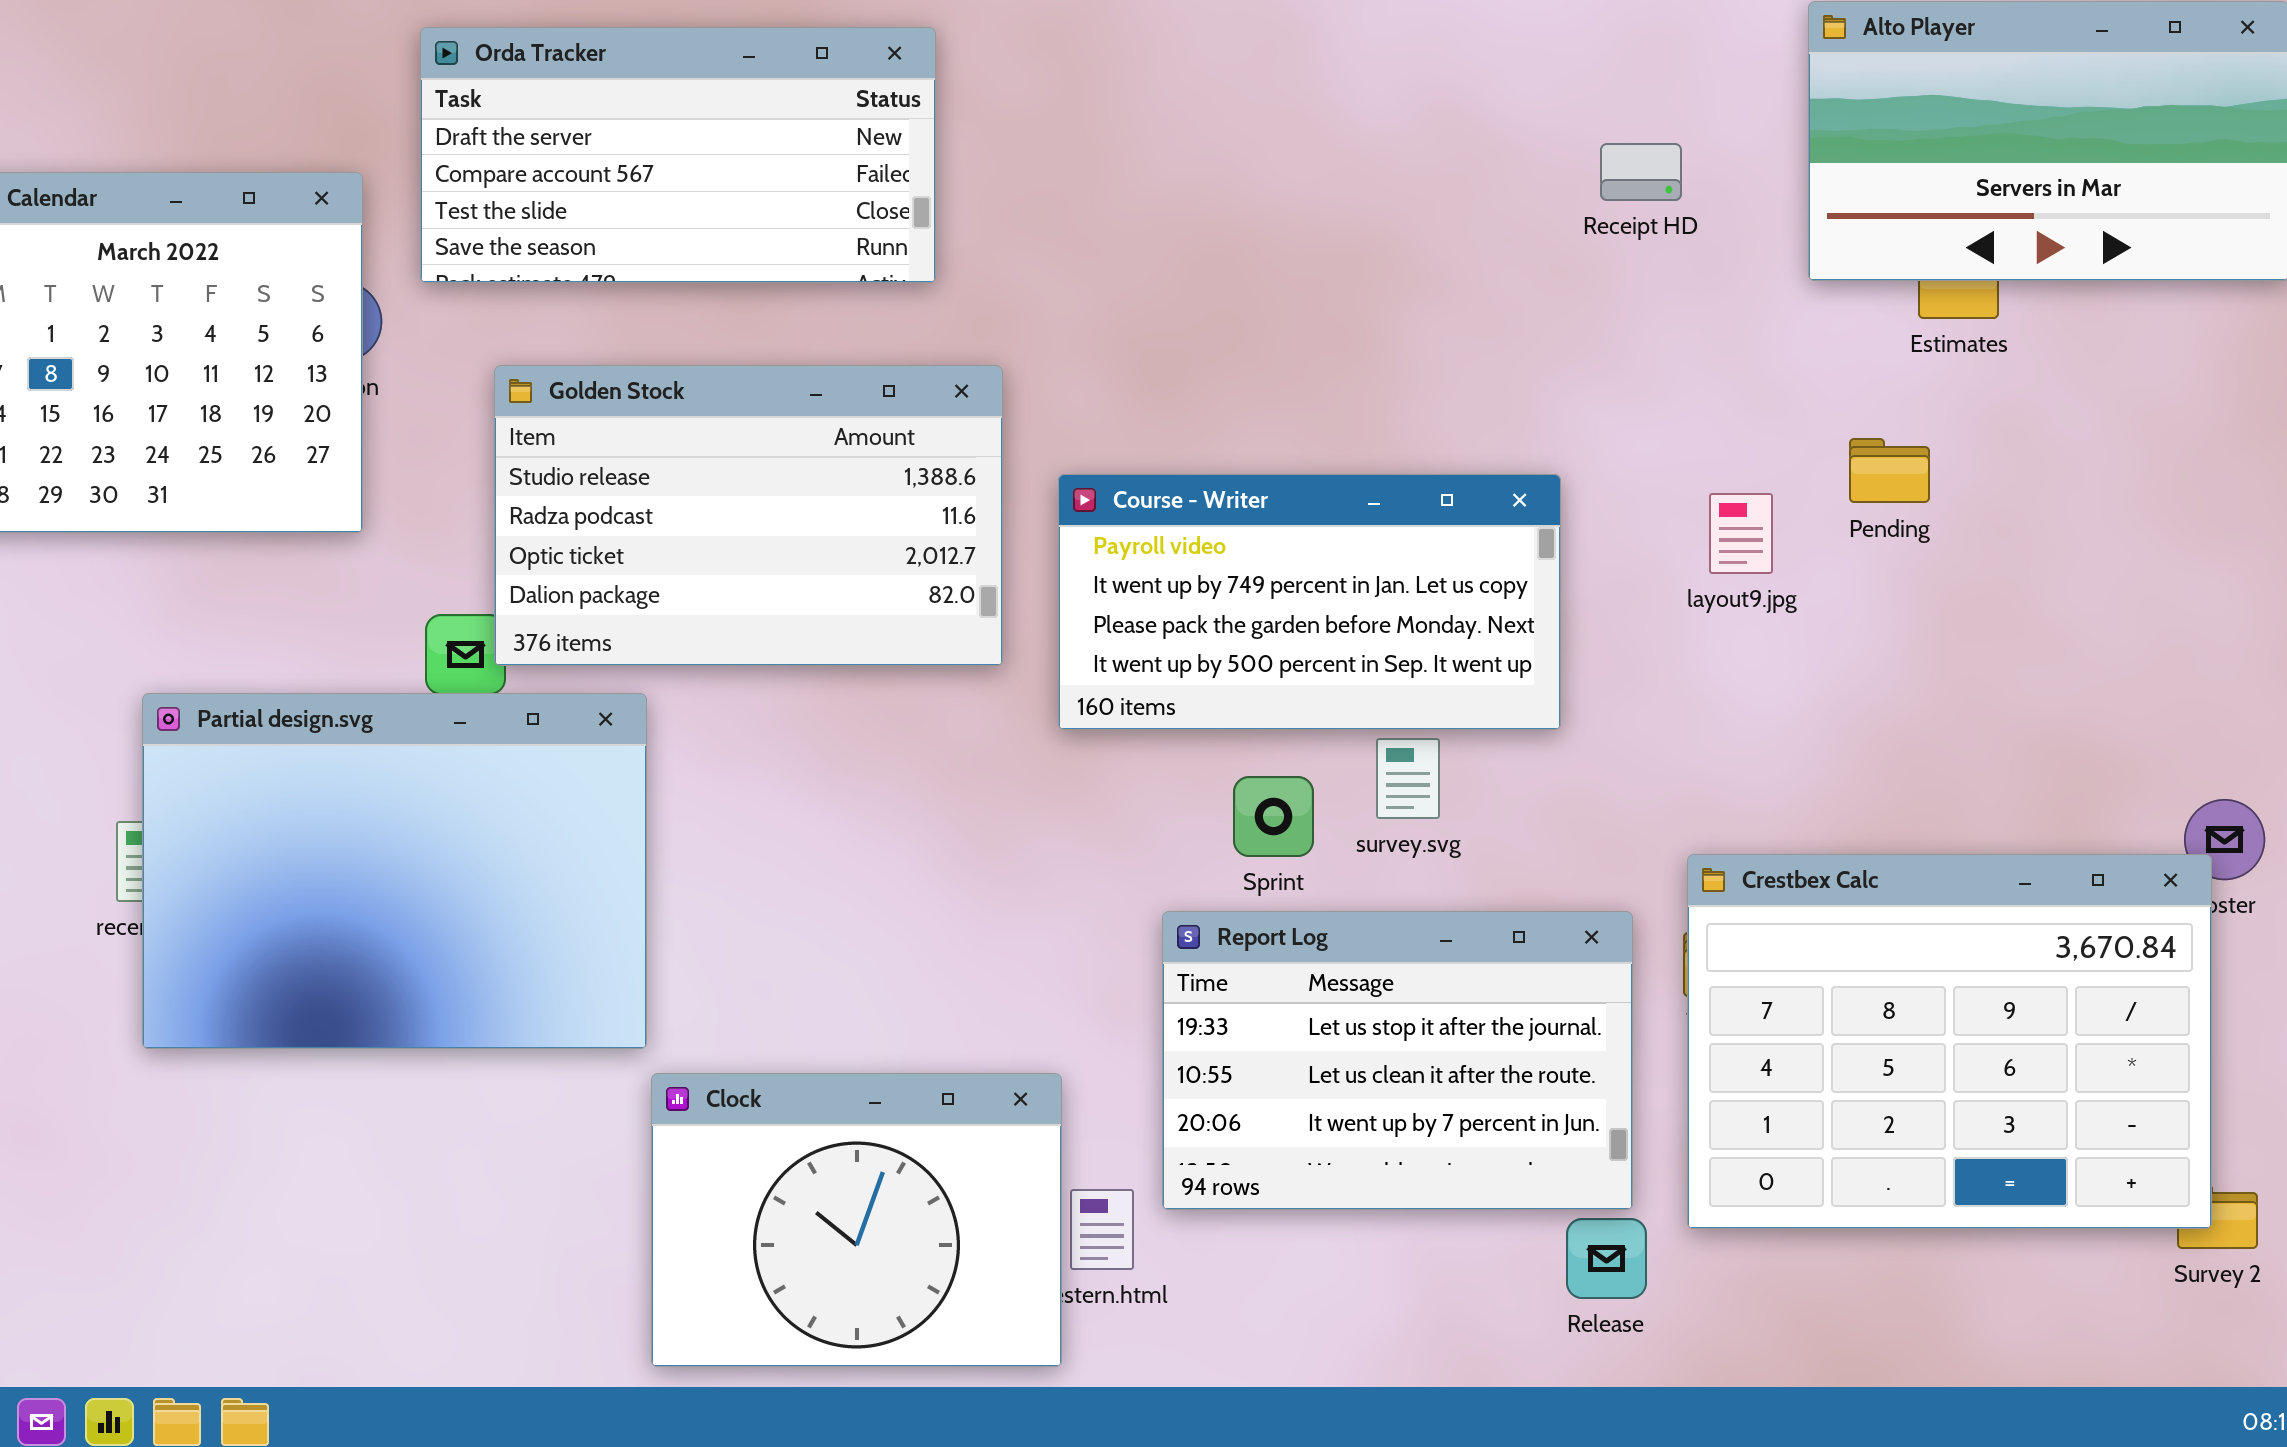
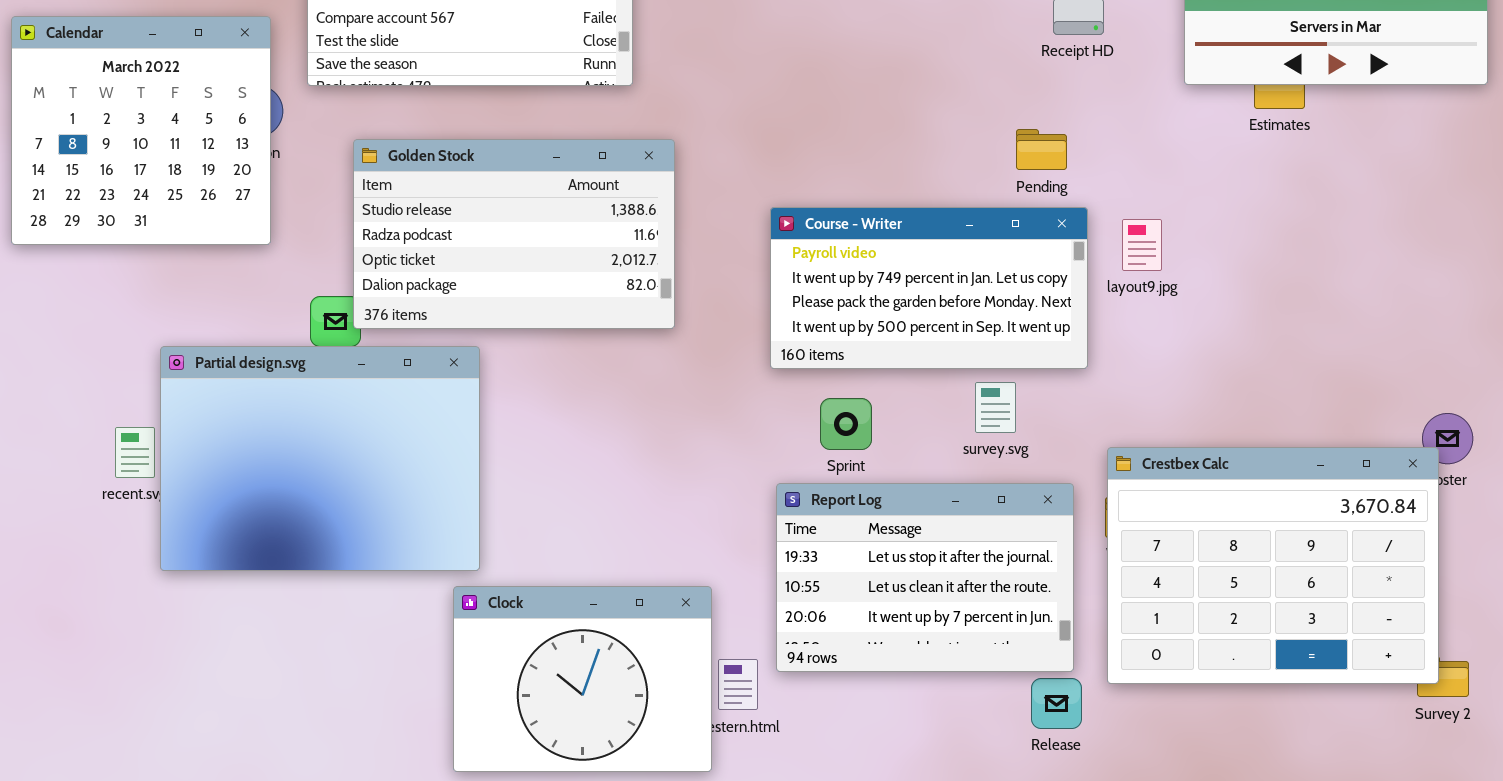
Pending: [1849,438,1930,503] -> [1016,129,1067,170], moved
Course - Writer: [1058,474,1561,730] -> [770,207,1088,369], moved
Partial design.svg: [142,693,647,1049] -> [160,346,480,571], moved
survey.svg: [1376,738,1440,819] -> [975,382,1016,433], moved

